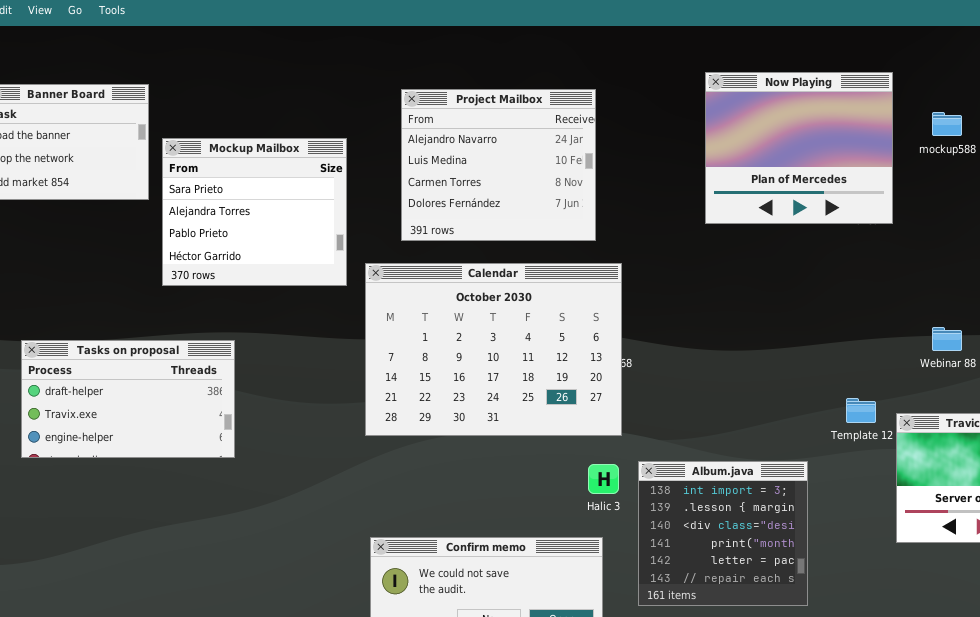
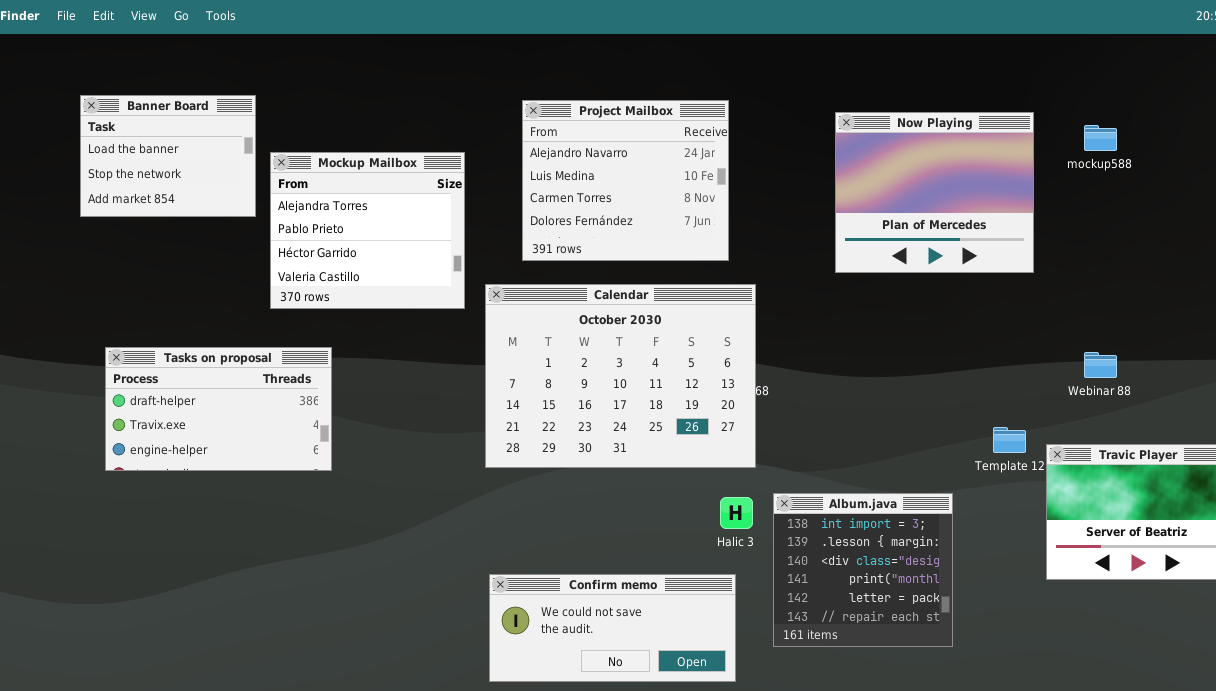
Now Playing: [705,72,893,224] -> [835,112,1034,273], moved
Mockup Mailbox: [162,138,347,286] -> [270,152,465,309], scrolled down 1 row
Tasks on proposal: [21,340,235,458] -> [105,347,332,471], moved

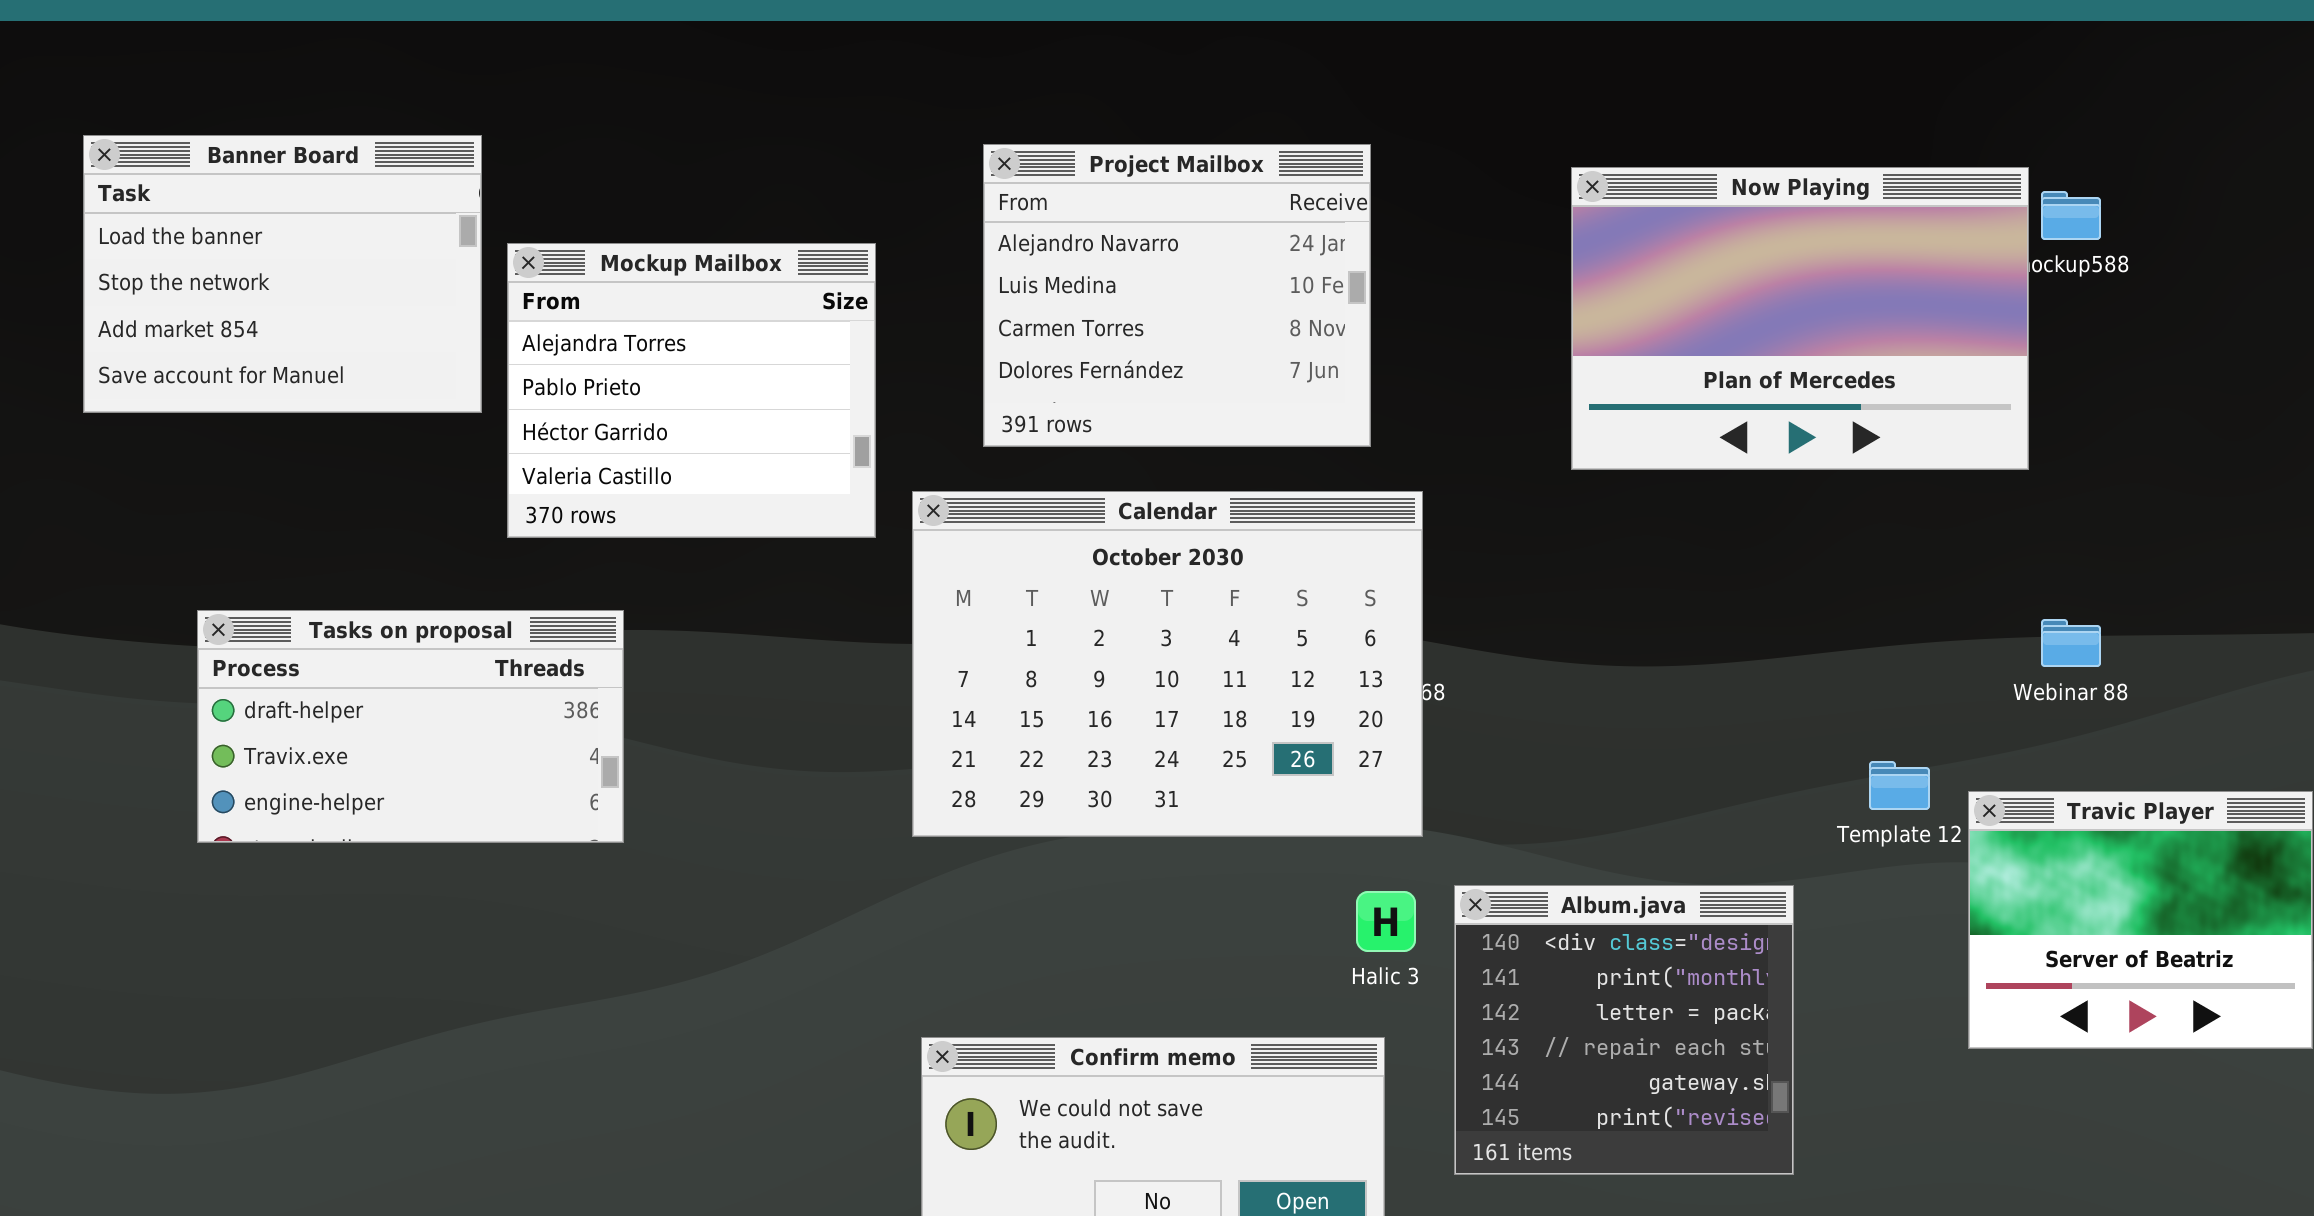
Banner Board: [80,95,256,217] -> [83,135,482,413], resized
Now Playing: [835,112,1034,273] -> [1571,167,2029,470], resized
Album.java: [773,493,953,647] -> [1454,885,1794,1175], scrolled down 2 rows

